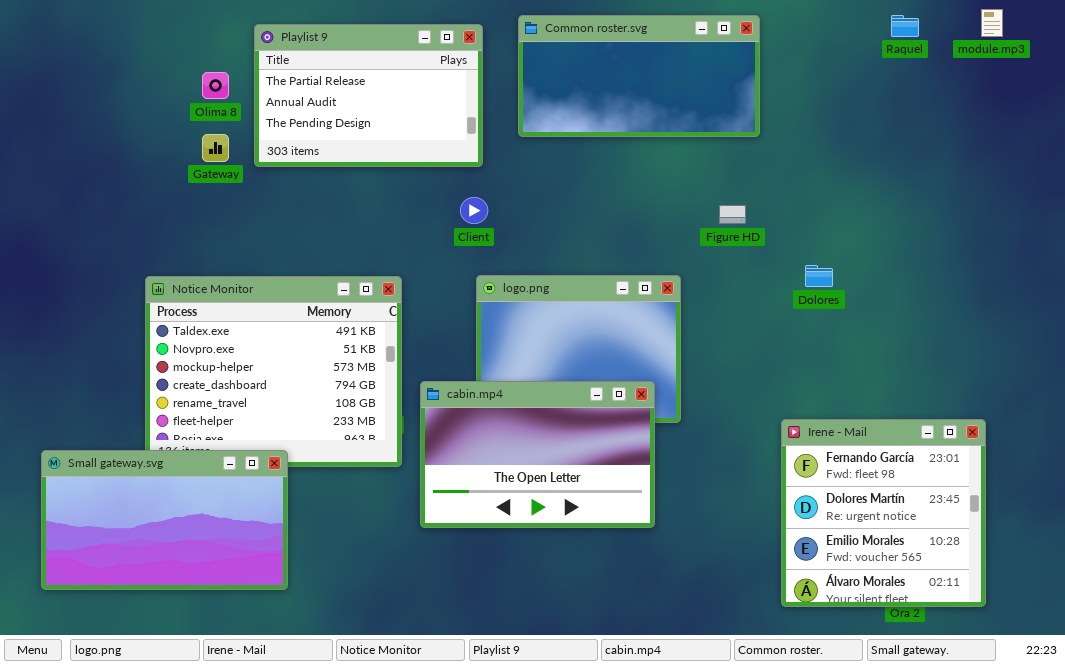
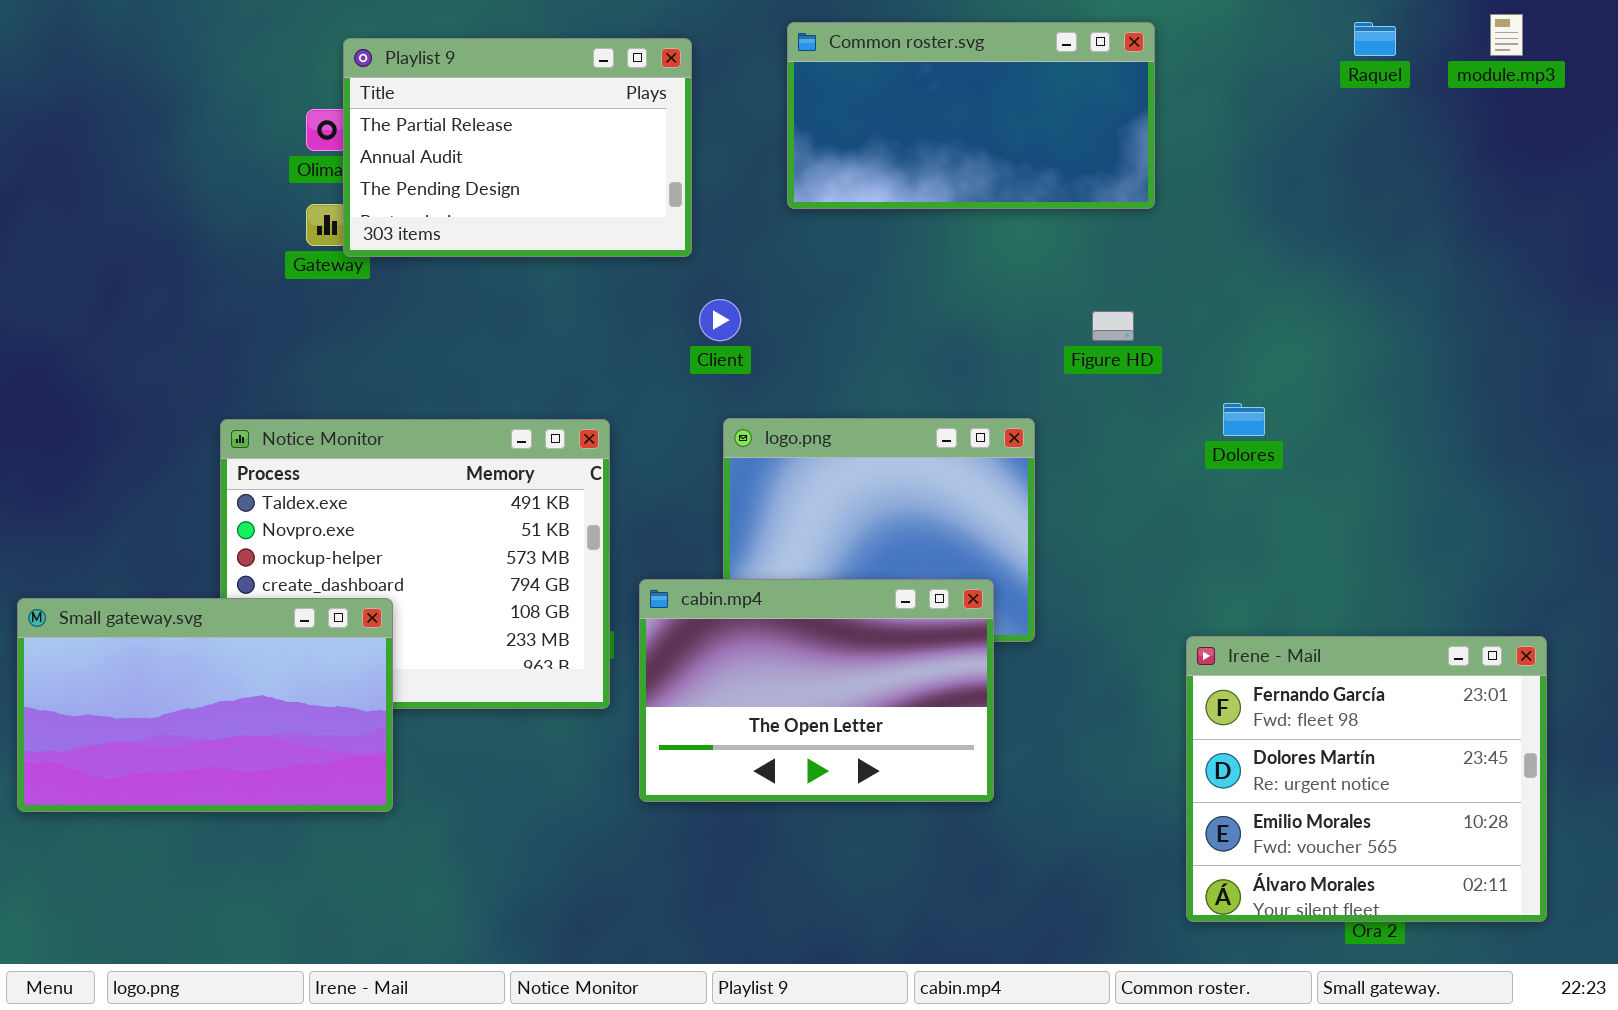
Playlist 9: [254,24,483,167] -> [343,38,692,257], moved
Irene - Mail: [781,419,986,607] -> [1186,636,1547,922], resized
Small gateway.svg: [41,450,288,590] -> [17,598,393,812], moved

